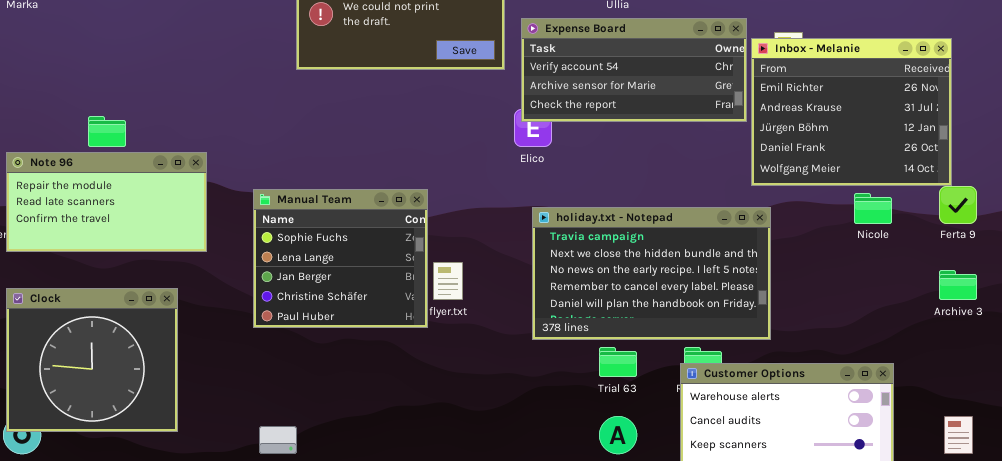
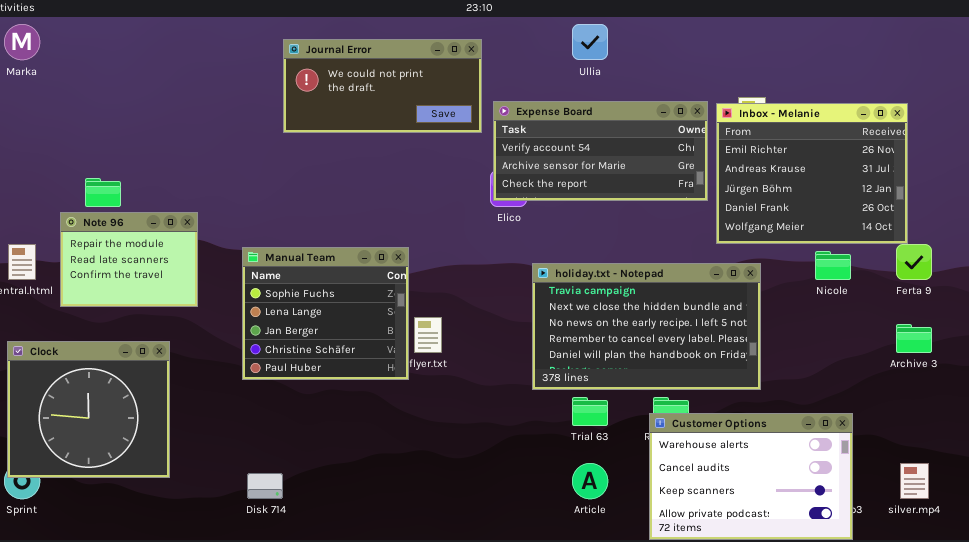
Expense Board: [521,18,747,122] -> [493,101,708,201], moved
Note 96: [6,152,207,252] -> [60,212,198,307], resized
holiday.txt - Notepad: [532,207,771,340] -> [532,263,761,390], moved

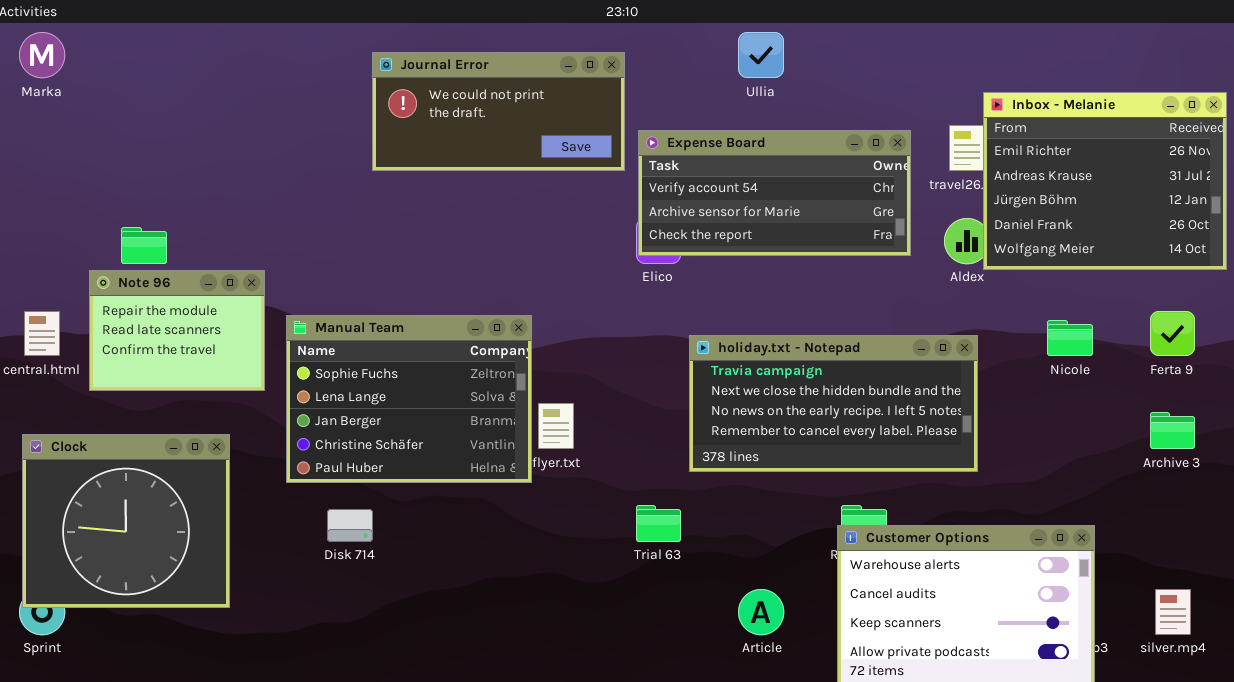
Inbox - Melanie: [716,103,908,244] -> [983,92,1227,270], moved
Manual Team: [242,247,409,380] -> [286,315,532,483], resized
holiday.txt - Notepad: [532,263,761,390] -> [689,335,978,472], resized
Trial 63: [572,397,608,426] -> [636,505,681,542], moved
Disk 714: [247,473,283,499] -> [327,509,373,542], moved

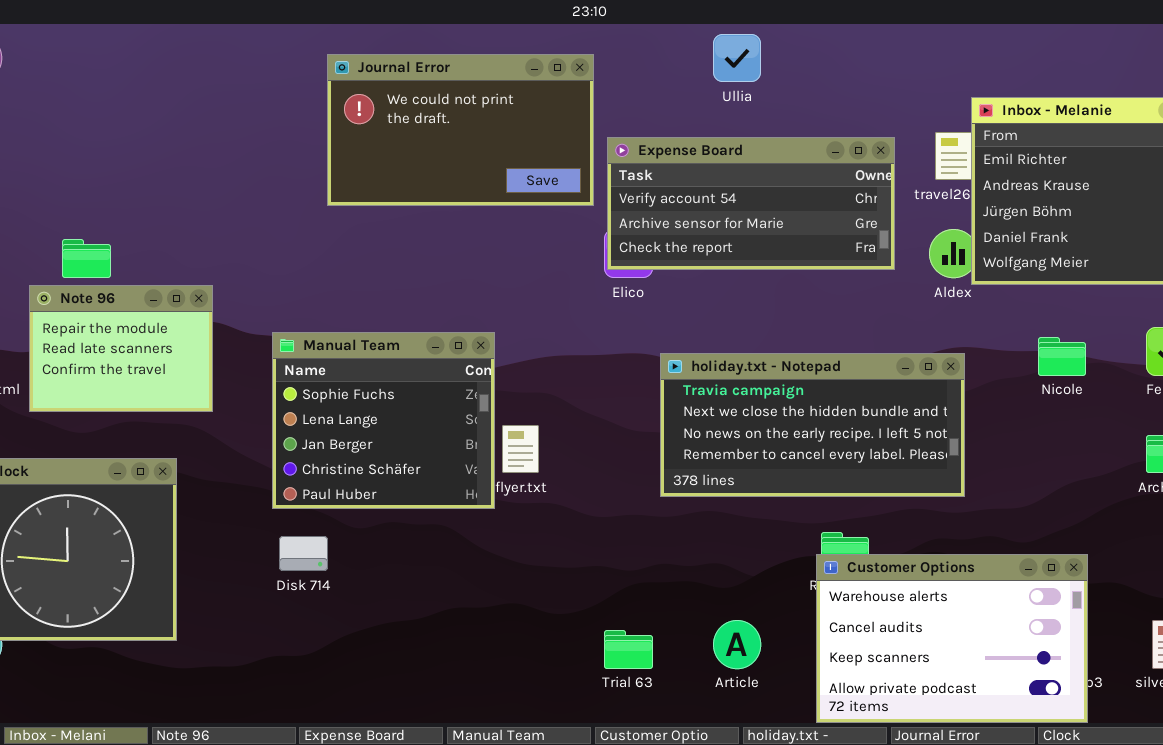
Journal Error: [372,52,625,171] -> [327,54,594,206], resized
Manual Team: [286,315,532,483] -> [272,332,495,509], resized
Trial 63: [636,505,681,542] -> [604,630,653,669], moved

